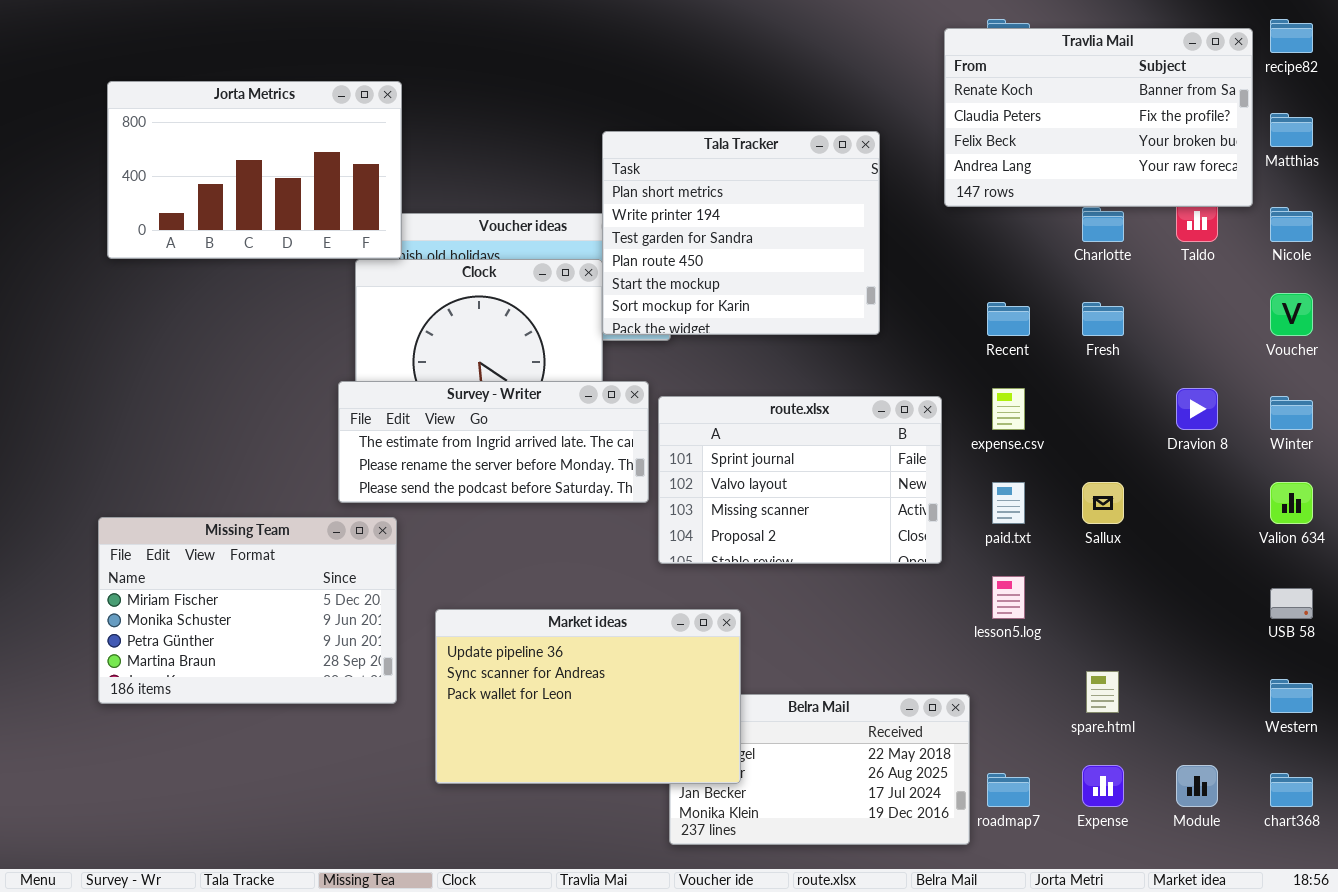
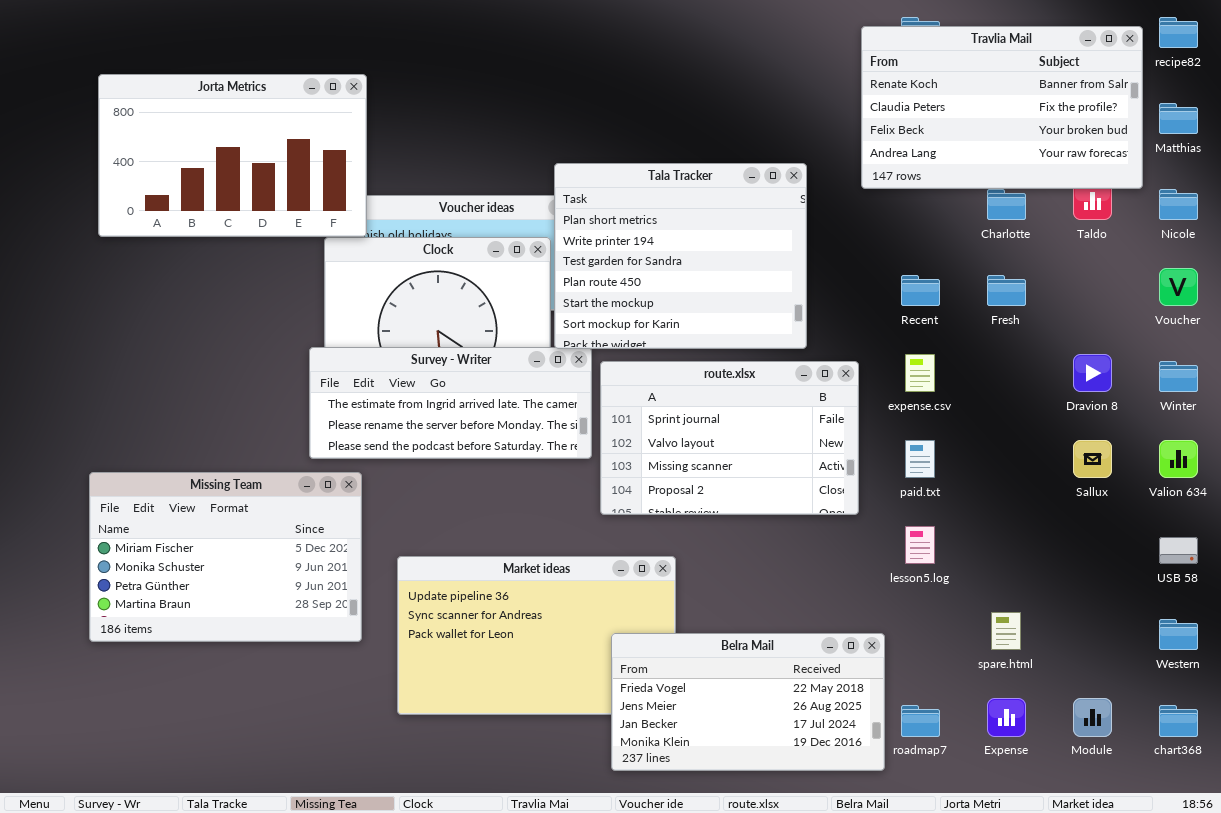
Tala Tracker: [602,131,880,335] -> [554,163,807,349], moved
Sallux: [1082,482,1124,524] -> [1073,440,1112,478], moved
Belra Mail: [669,694,970,845] -> [611,633,885,771], raised

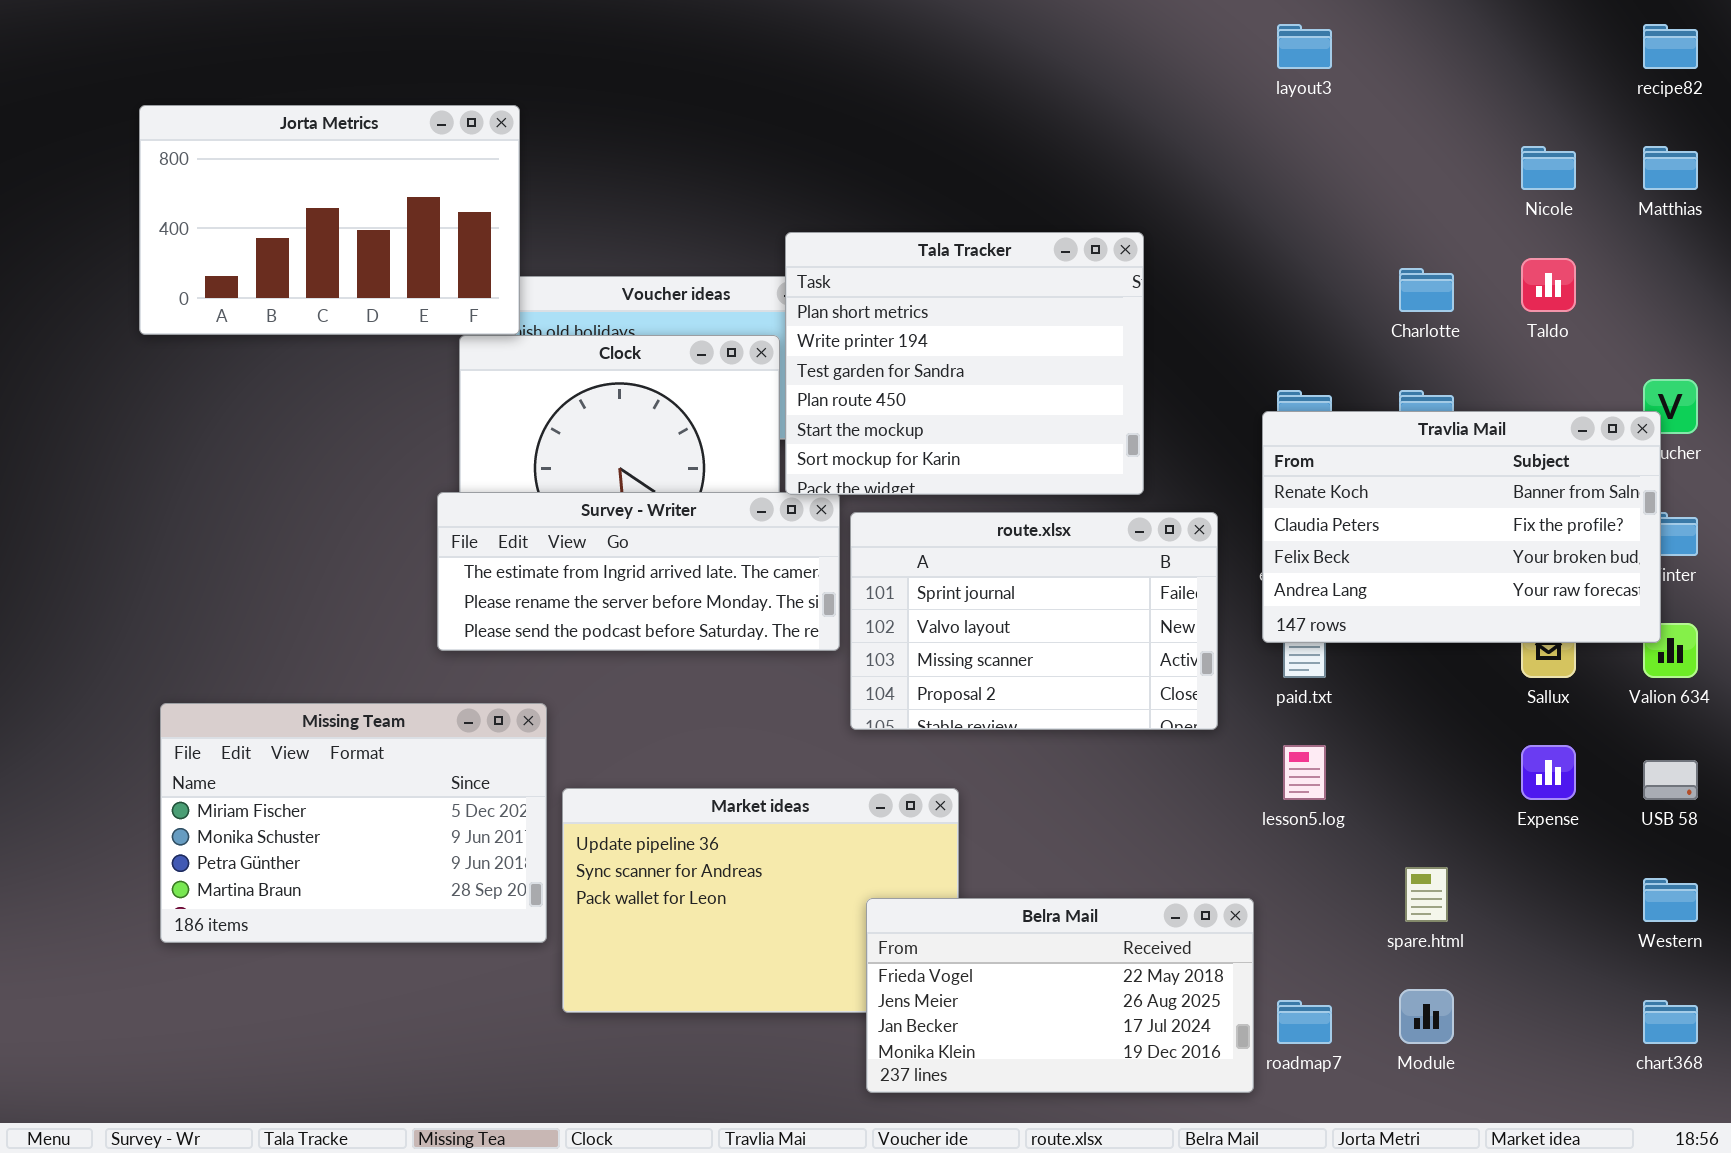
Travlia Mail: [861,26,1143,189] -> [1262,411,1661,643], moved
Nicole: [1159,189,1198,220] -> [1521,146,1576,190], moved
Missing Team: [89,472,362,642] -> [160,703,547,943], moved
Expense: [987,698,1026,737] -> [1521,745,1576,800], moved
Module: [1073,698,1112,737] -> [1399,989,1454,1044], moved

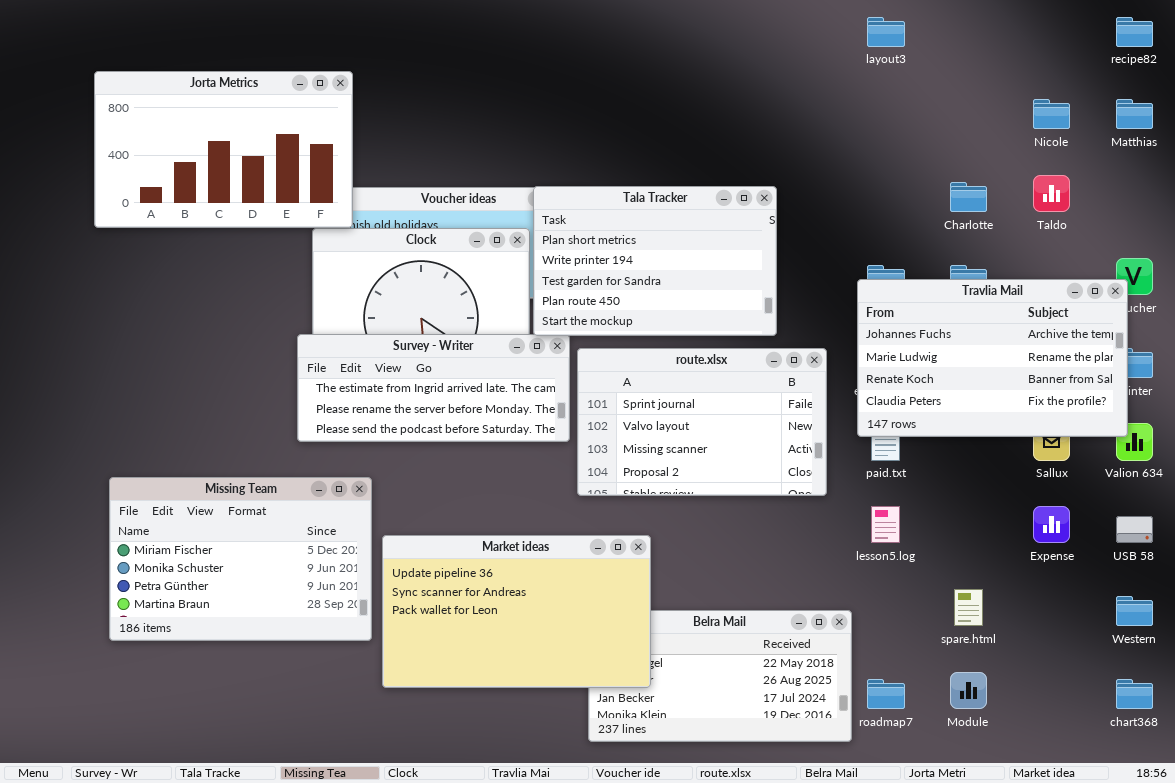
Tala Tracker: [785,232,1144,495] -> [533,186,777,336], resized
Travlia Mail: [1262,411,1661,643] -> [857,279,1128,437], scrolled up 2 rows
Market ideas: [562,788,959,1013] -> [382,535,651,688], raised

